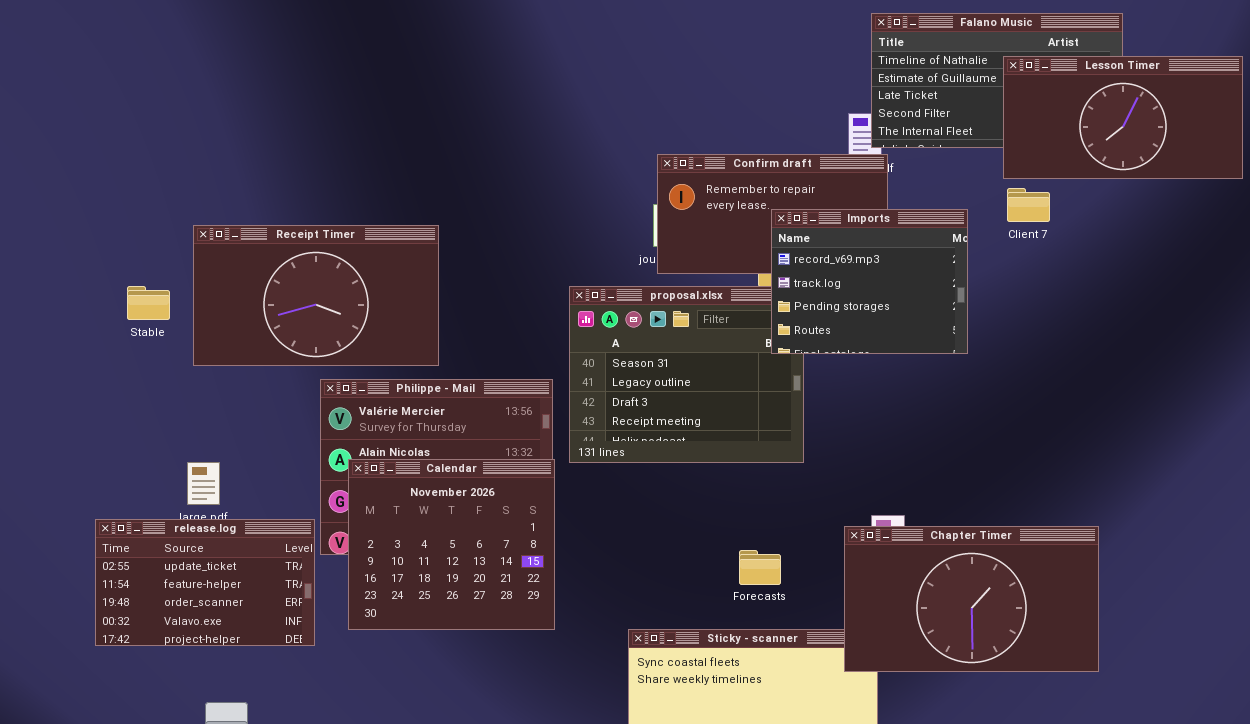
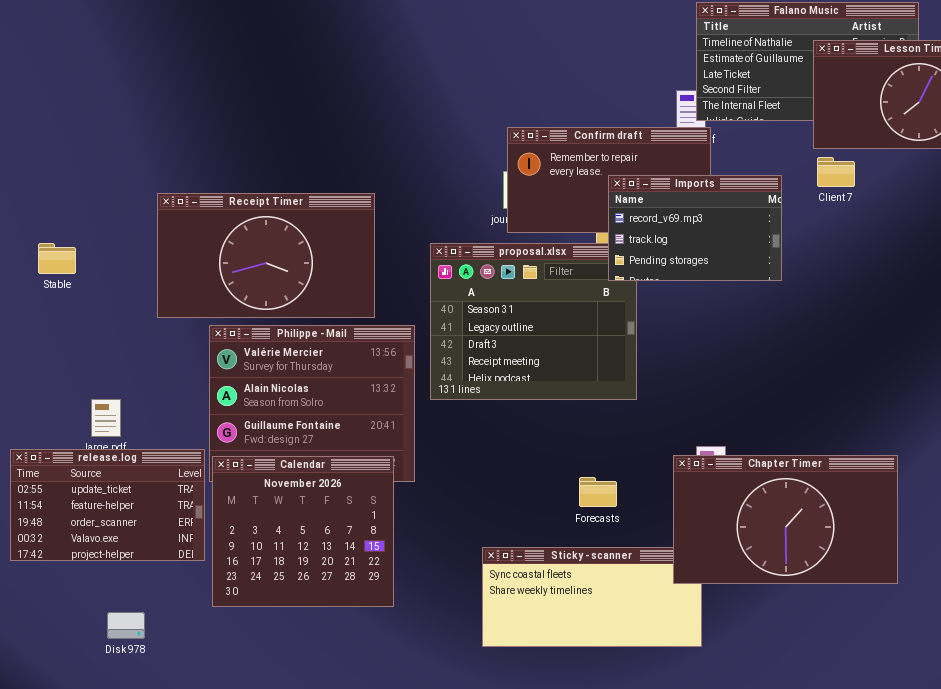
Imports: [771,209,968,354] -> [608,175,782,281], resized
Receipt Timer: [193,225,439,366] -> [157,193,375,318], moved
Calendar: [348,459,555,630] -> [212,456,394,607], moved

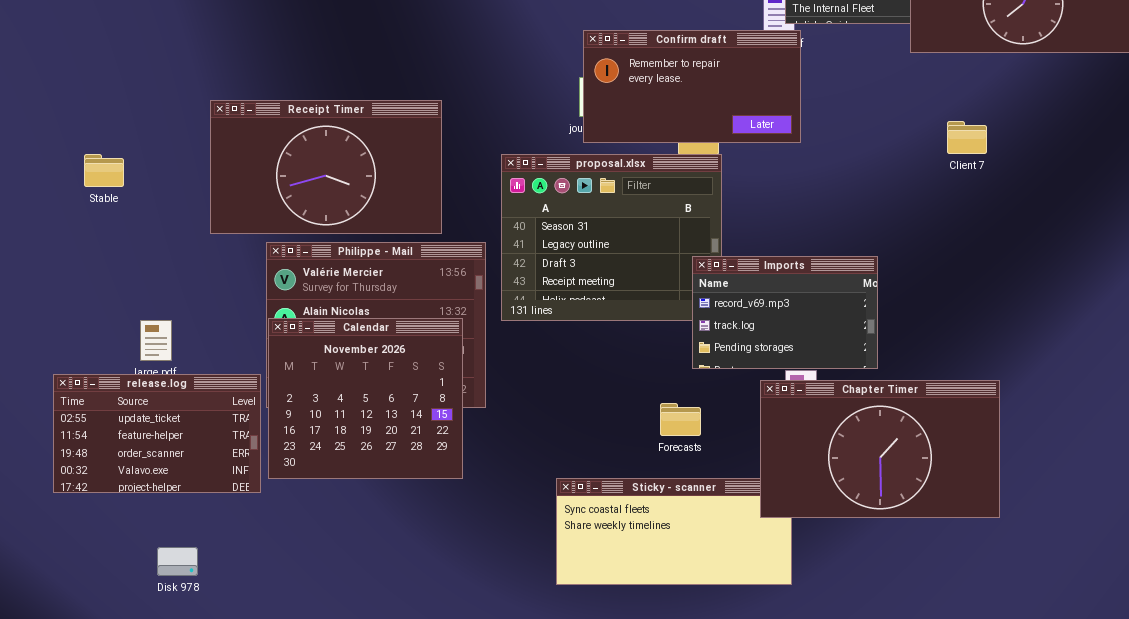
Client 7: [817,157,855,187] -> [947,121,987,154], moved
Imports: [608,175,782,281] -> [692,256,878,369], moved
Calendar: [212,456,394,607] -> [268,318,463,479], moved

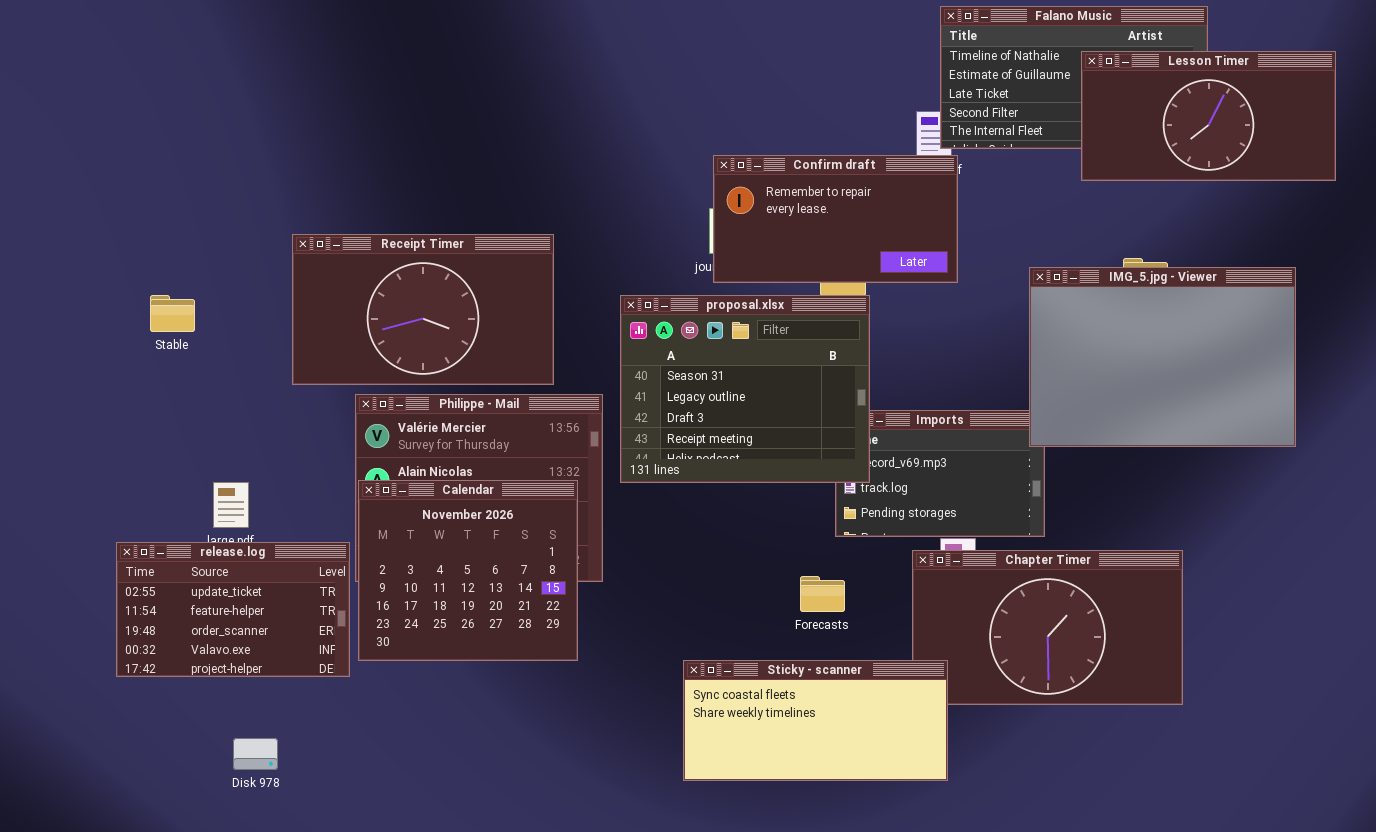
IMG_5.jpg - Viewer: none -> [1029,267,1296,447], opened
proposal.xlsx: [501,154,722,321] -> [620,295,870,483], raised
Sticky - scanner: [556,478,792,585] -> [683,660,948,781], raised

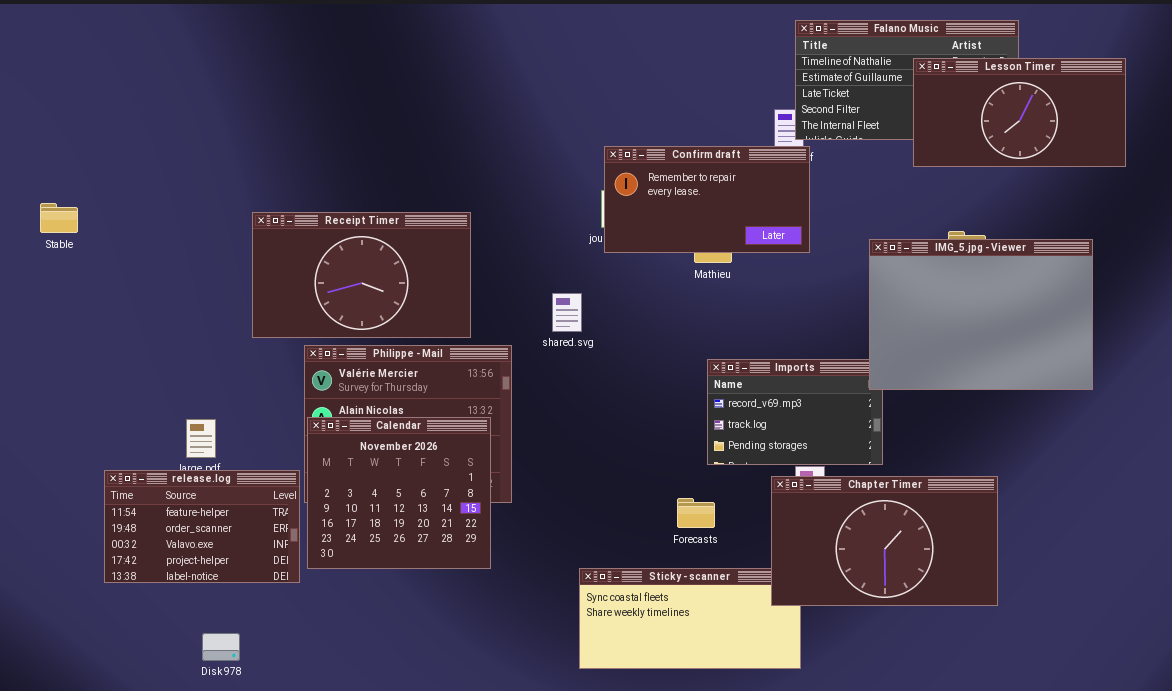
Stable: [150,295,195,332] -> [40,203,78,233], moved
proposal.xlsx: [620,295,870,483] -> none, closed
release.log: [116,542,350,677] -> [104,470,300,583], scrolled down 1 row
Chapter Timer: [912,550,1183,705] -> [771,476,998,606], raised

